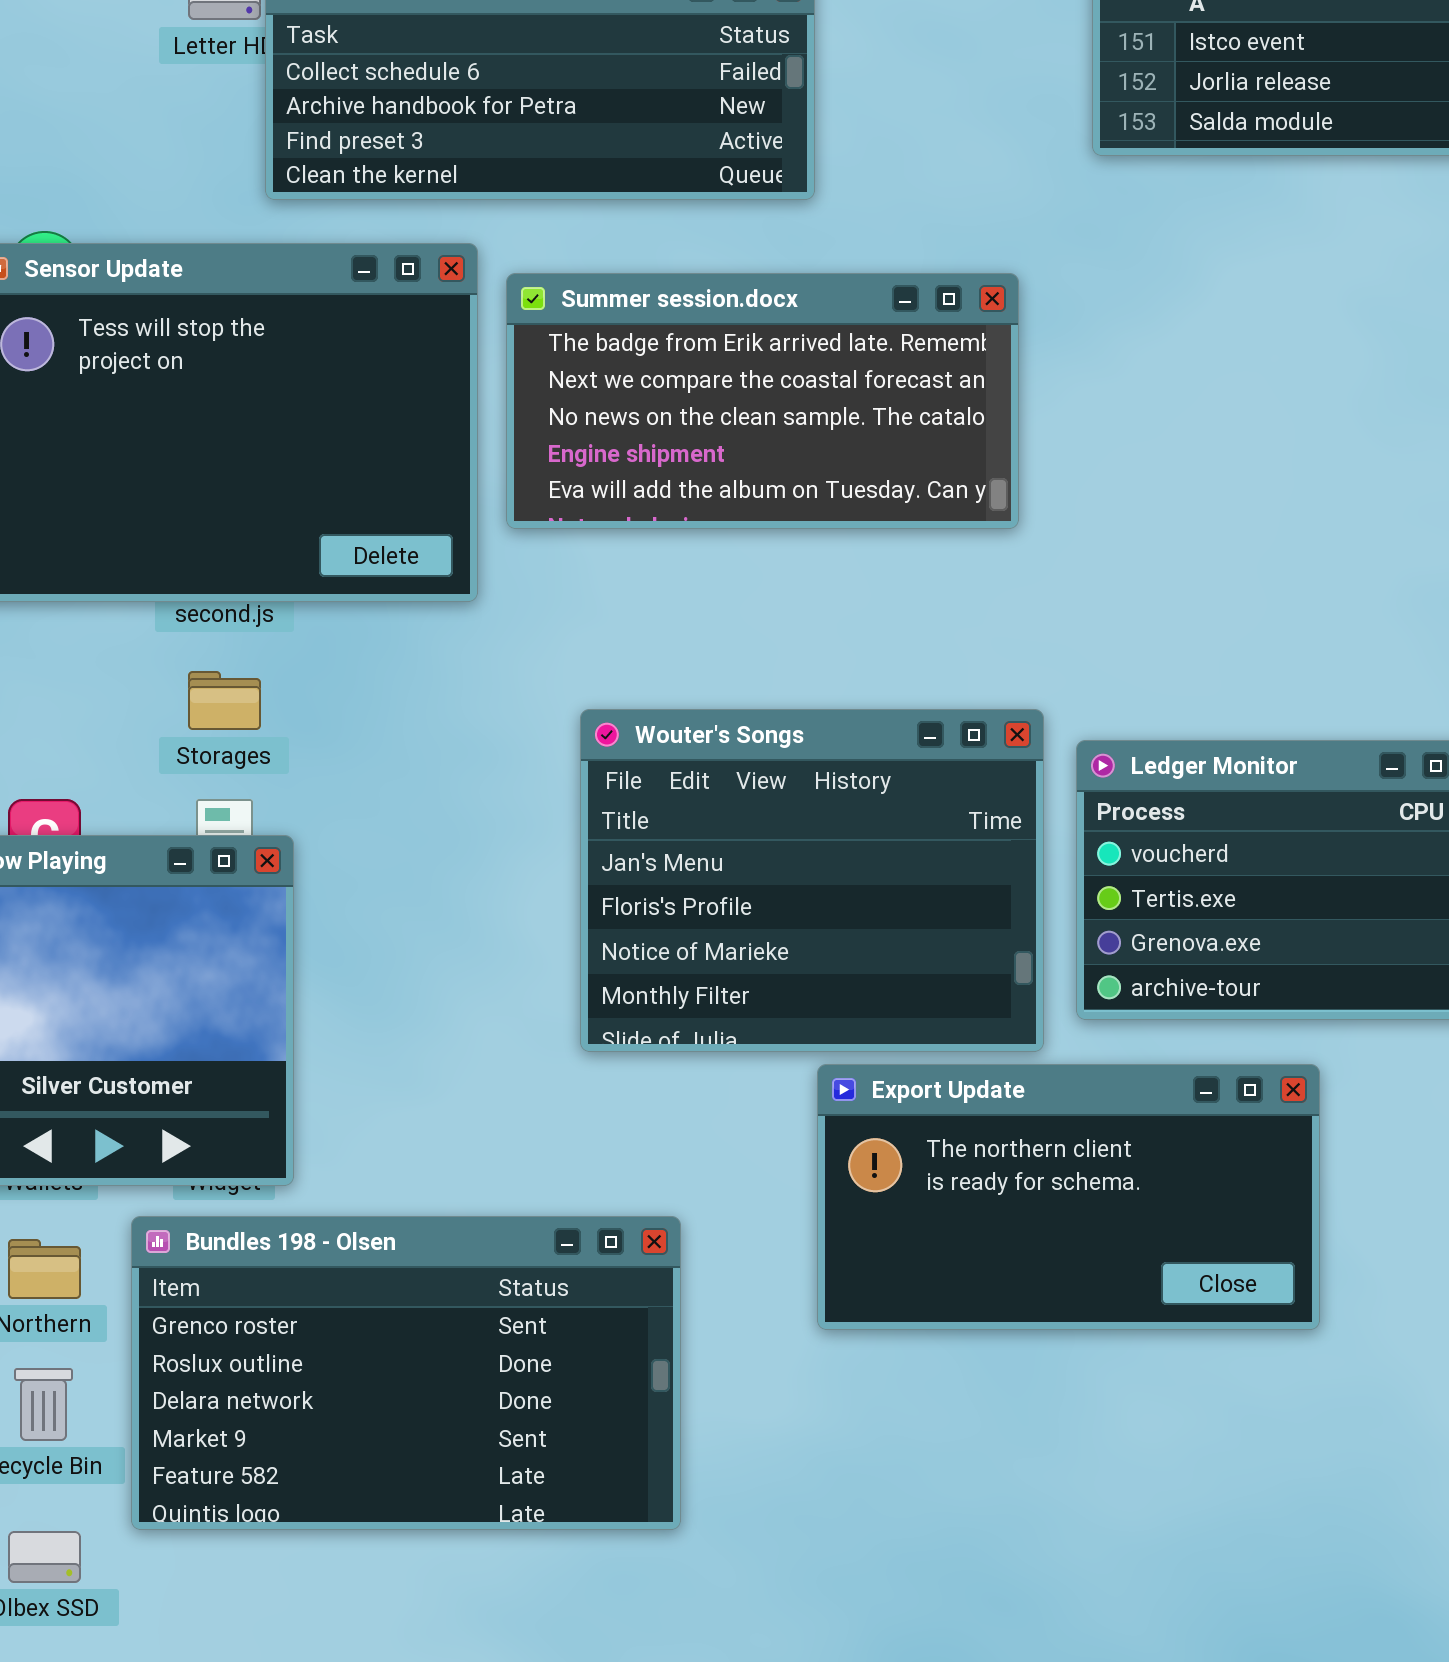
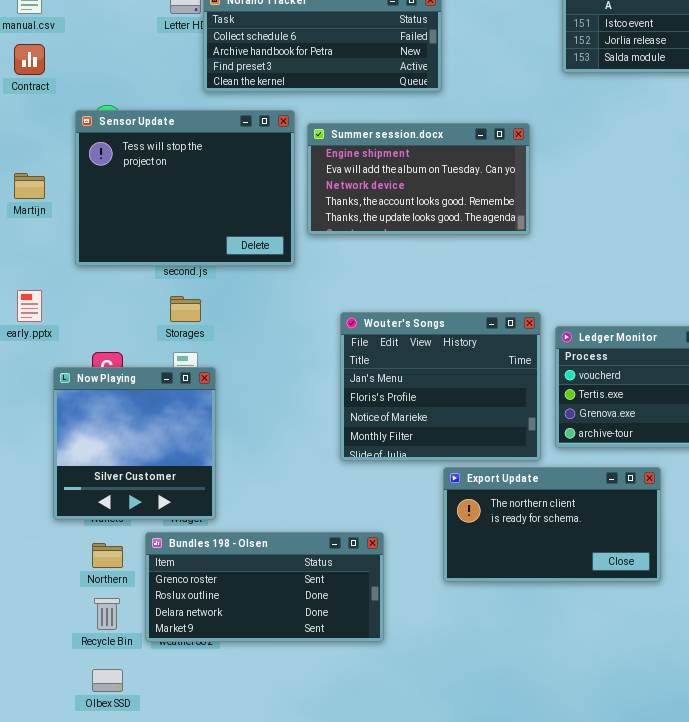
Summer session.docx: [506,273,1019,529] -> [307,123,530,235], scrolled down 3 rows
Bundles 198 - Olsen: [131,1216,681,1530] -> [145,532,384,642], resized

